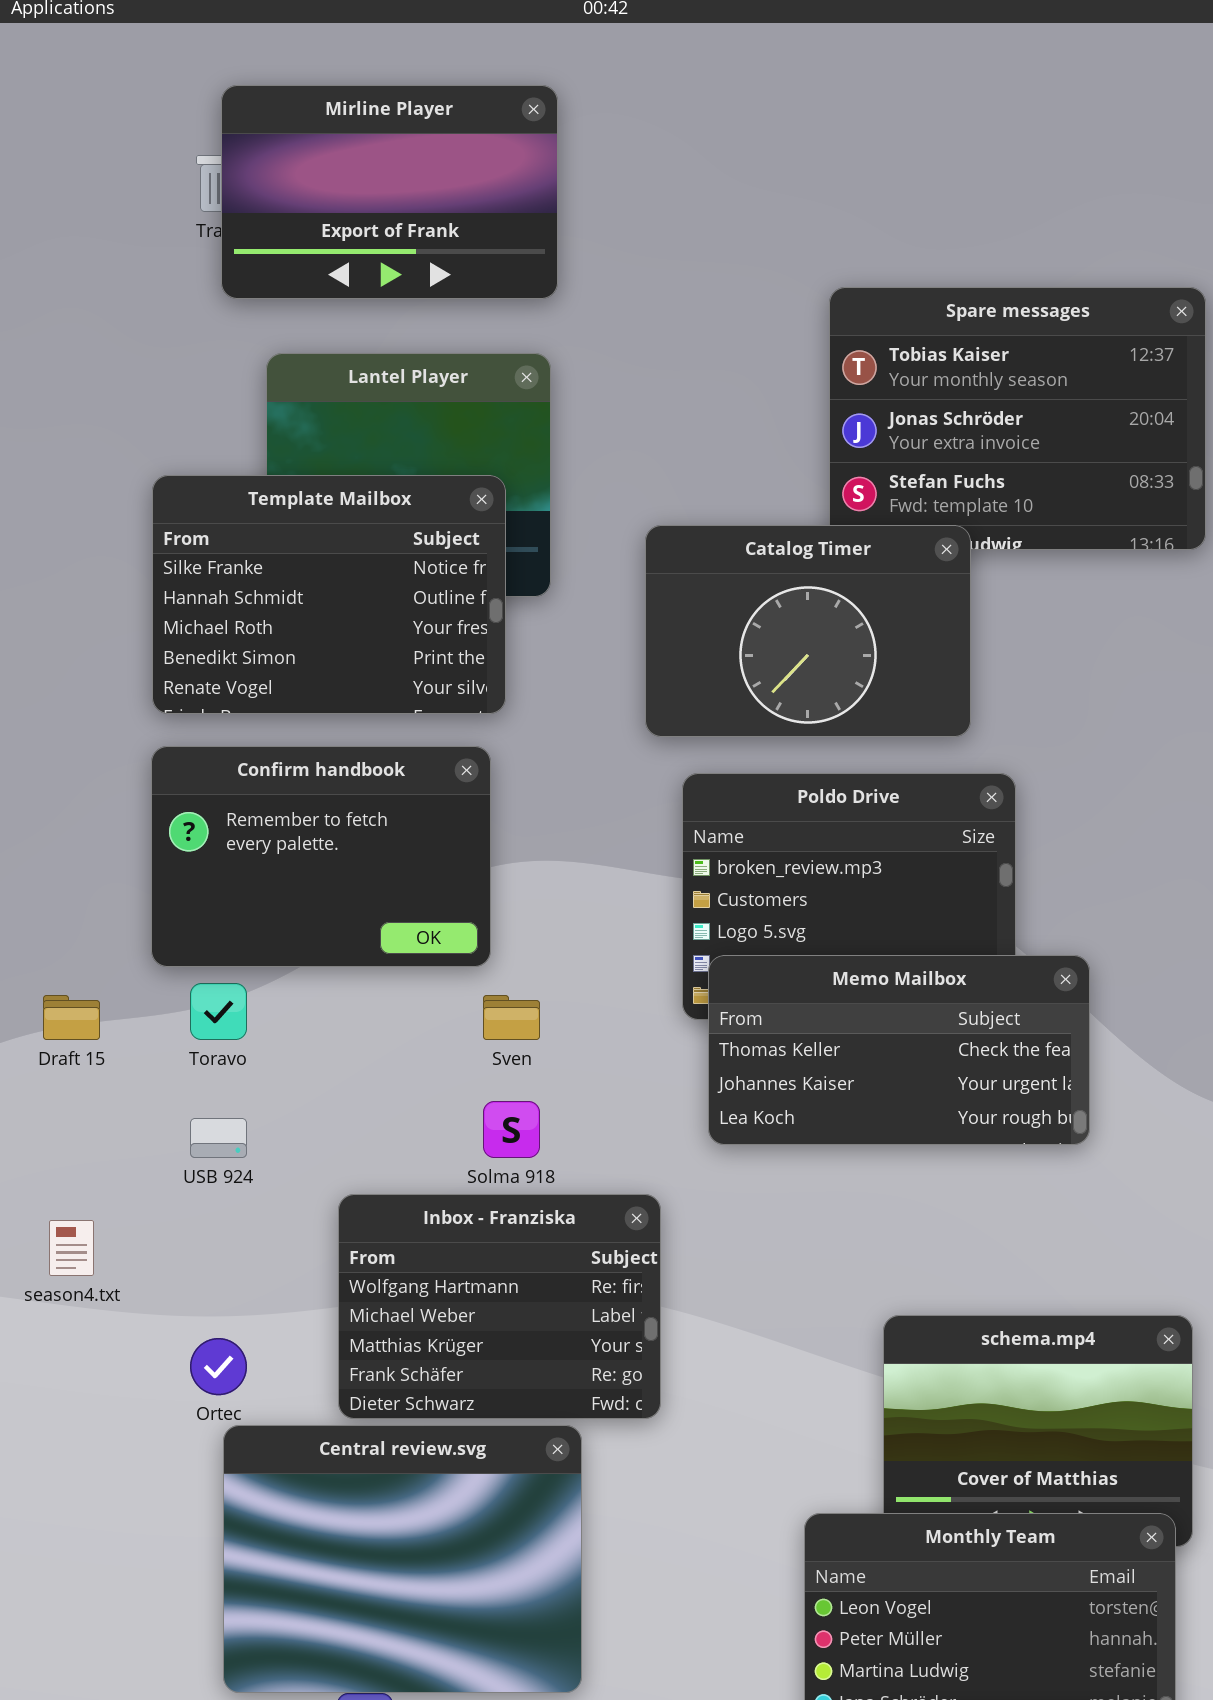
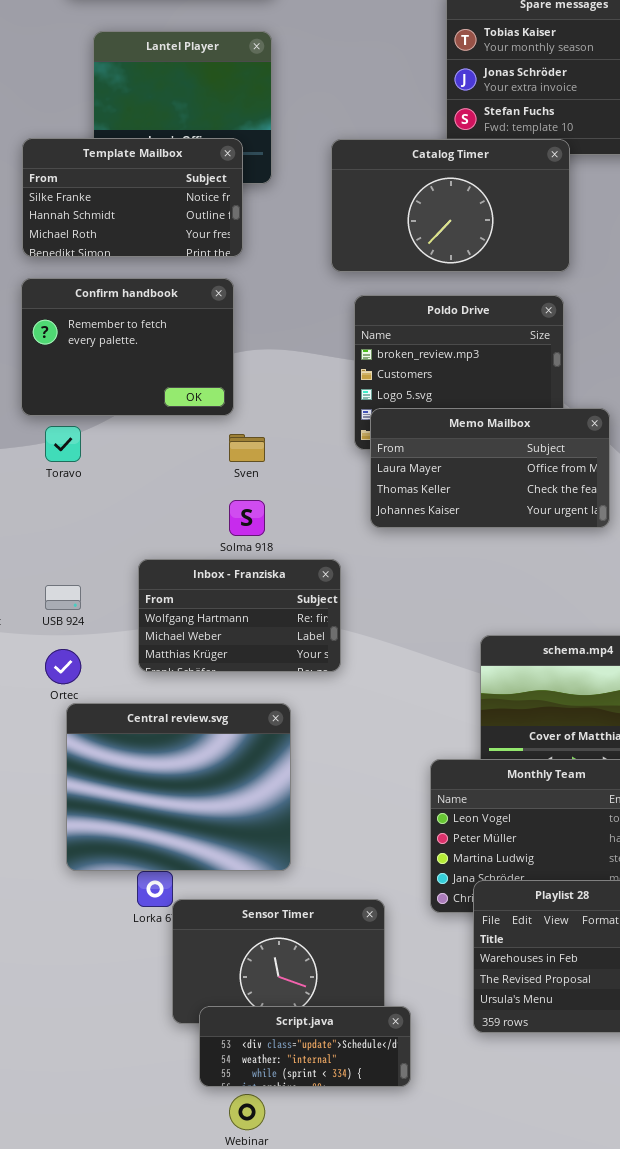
Template Mailbox: [152,475,506,714] -> [22,138,243,257], resized
Catalog Timer: [645,525,971,737] -> [331,139,570,272], resized
Memo Mailbox: [708,955,1090,1145] -> [370,408,610,528], scrolled up 1 row
USB 924: [190,1118,247,1158] -> [45,585,81,610], moved
Inbox - Franziska: [338,1194,661,1419] -> [138,559,341,672], resized

